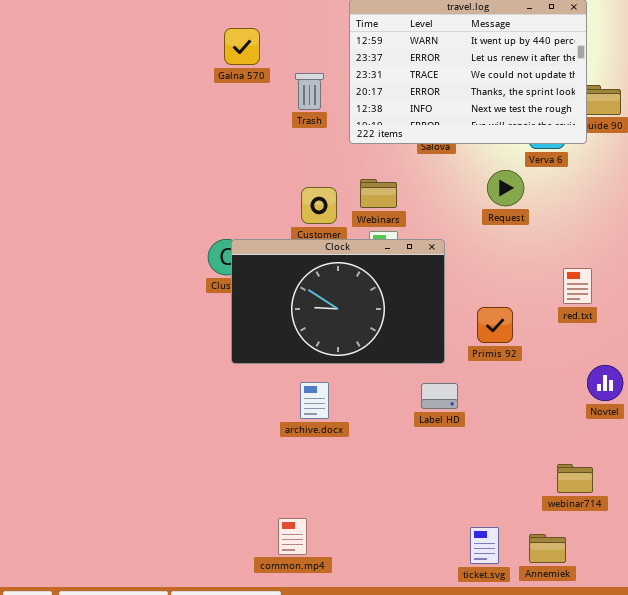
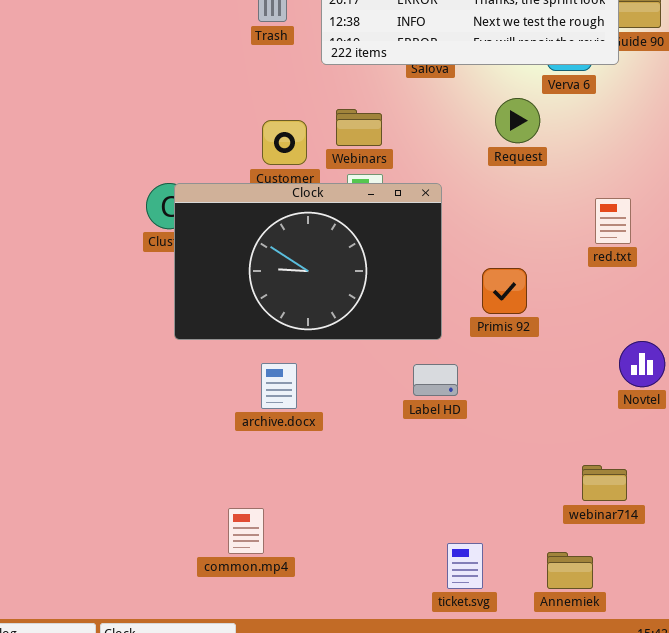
red.txt: [563,268,592,304] -> [595,198,631,244], moved
common.mp4: [278,518,307,555] -> [228,508,264,554], moved
ticket.svg: [470,527,499,564] -> [447,543,483,589], moved

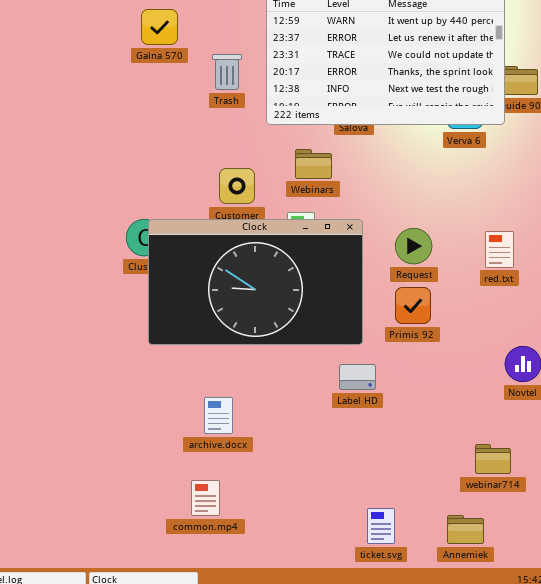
Request: [495,98,540,143] -> [395,228,432,264], moved
Webinars: [336,109,382,146] -> [295,149,332,179], moved
archive.docx: [261,363,297,409] -> [204,397,233,434], moved

